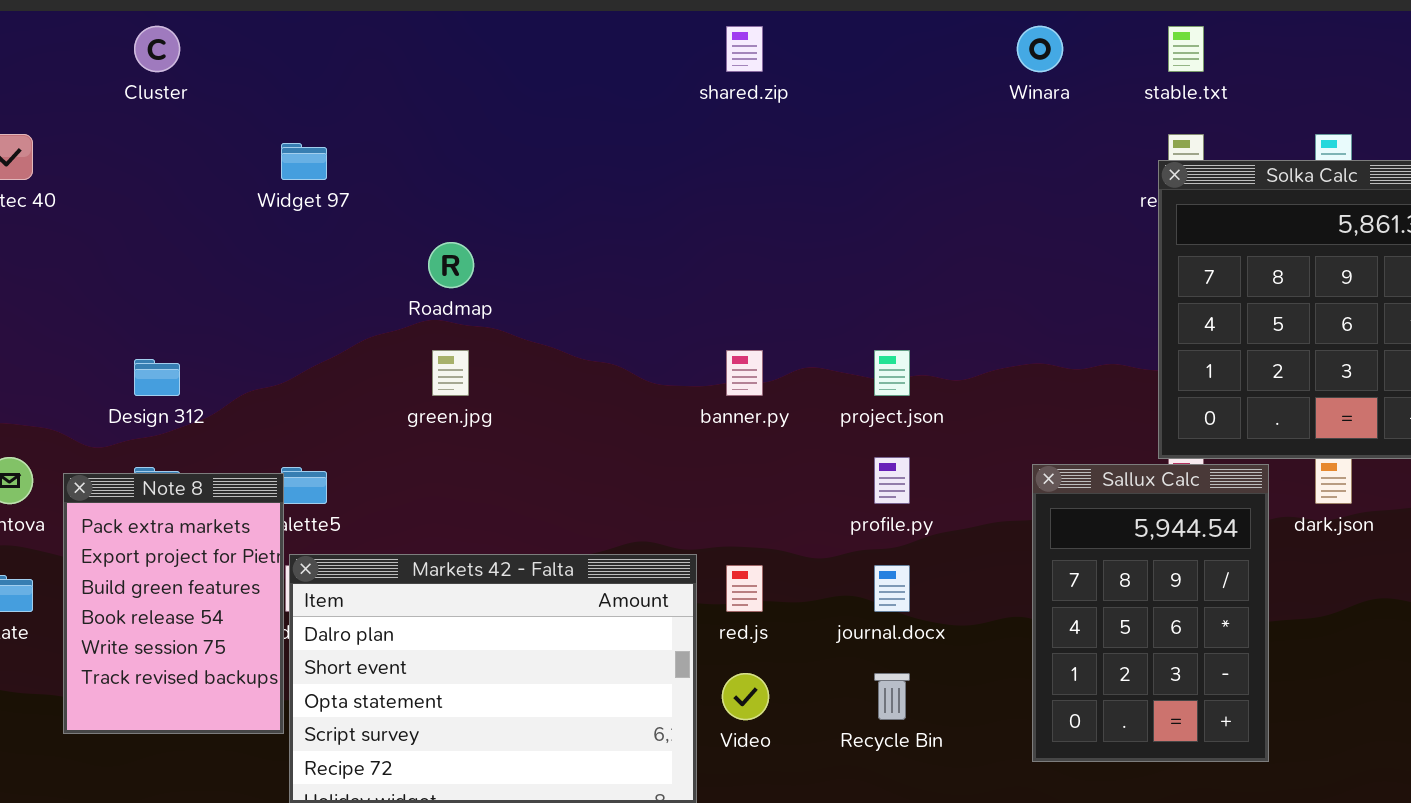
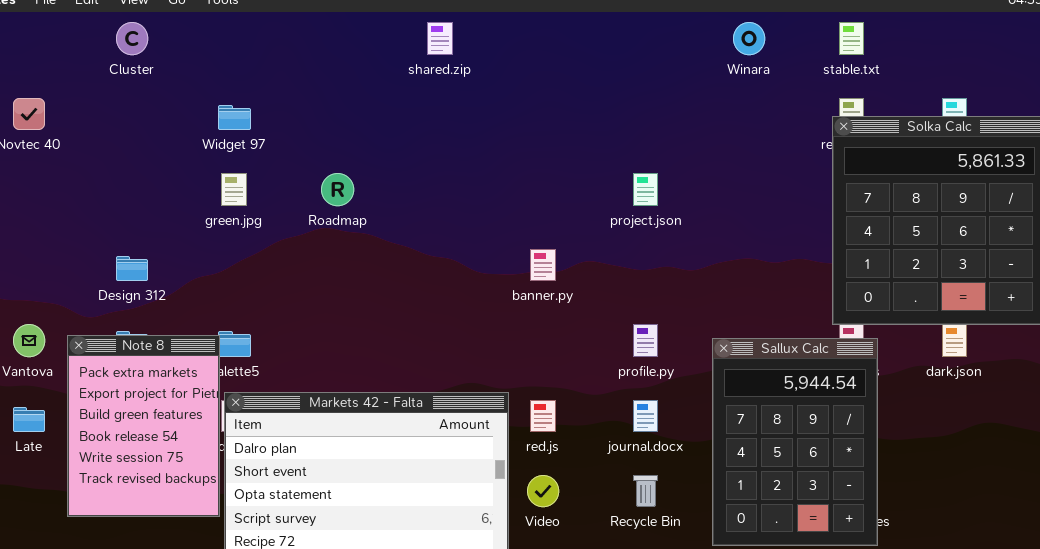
shared.zip: [726,26,763,72] -> [427,22,453,55], moved
green.jpg: [432,350,469,396] -> [221,173,247,206], moved
project.json: [874,350,910,396] -> [633,173,658,206], moved
Sallux Calc: [1032,464,1269,762] -> [712,338,878,546], moved

